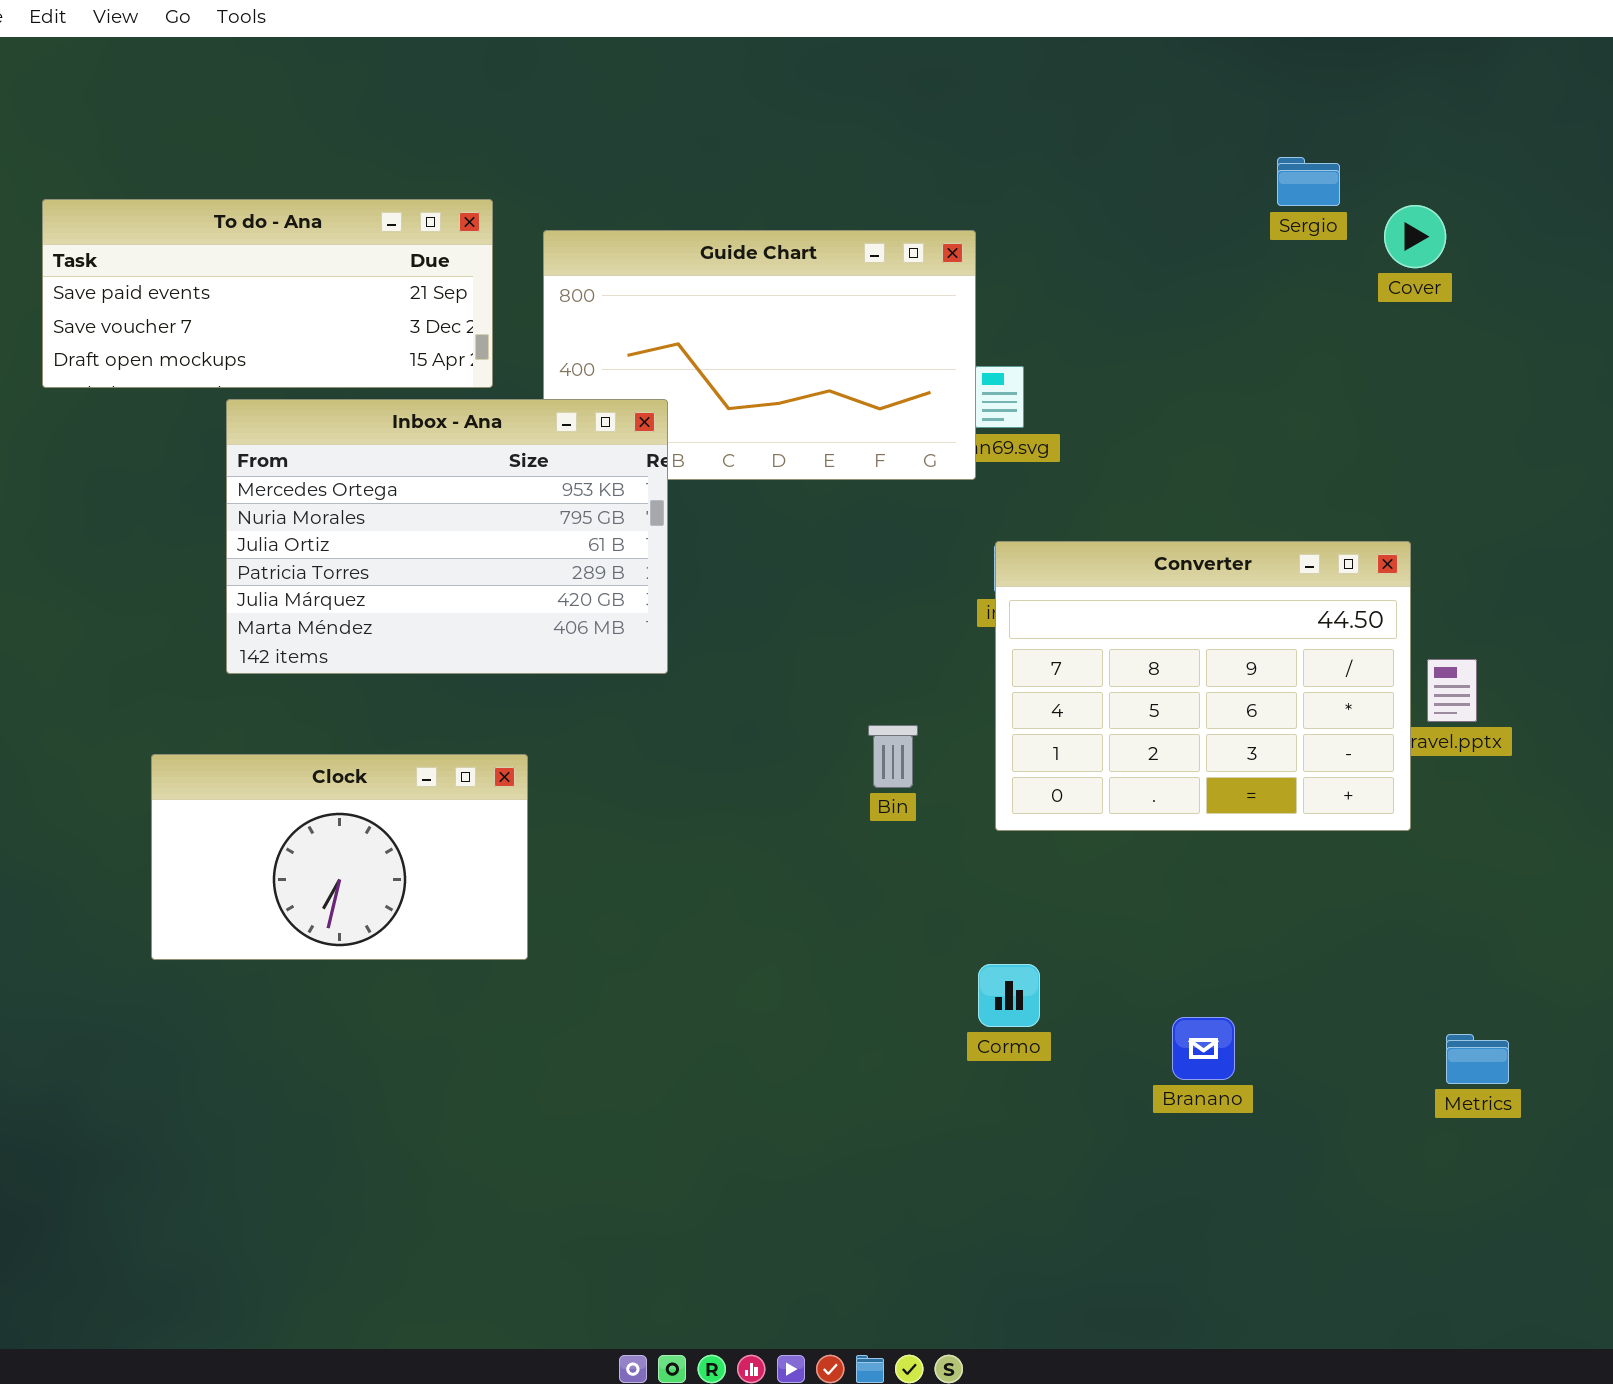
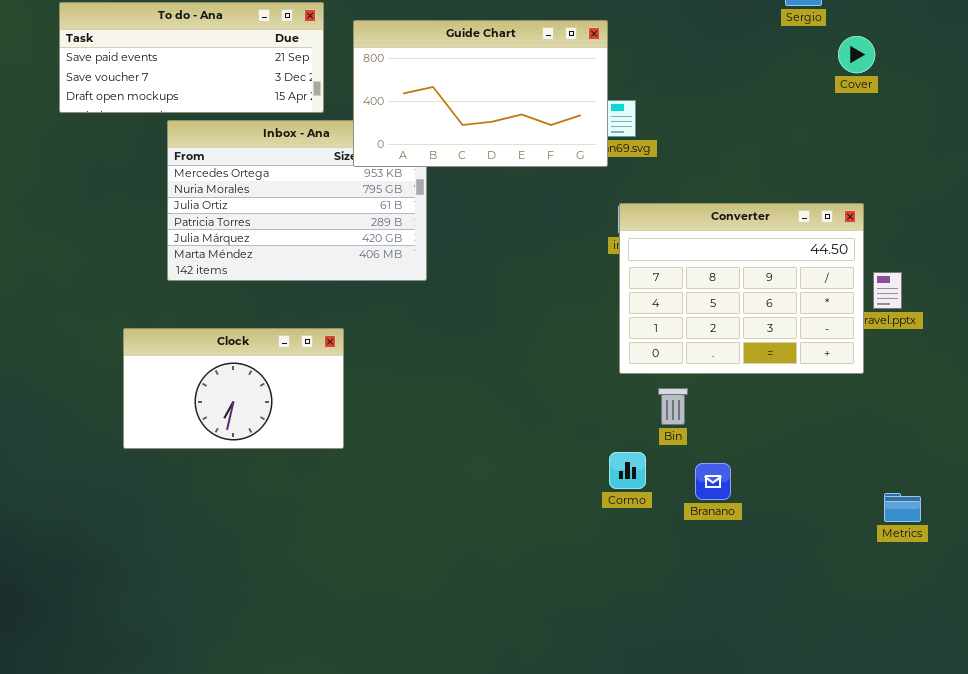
Cover: [1384,205,1446,268] -> [838,36,875,73], moved
Guide Chart: [543,230,976,480] -> [353,20,608,167], raised
Bin: [868,725,918,788] -> [658,388,688,425], moved
Branano: [1172,1017,1235,1080] -> [695,463,731,500], moved

